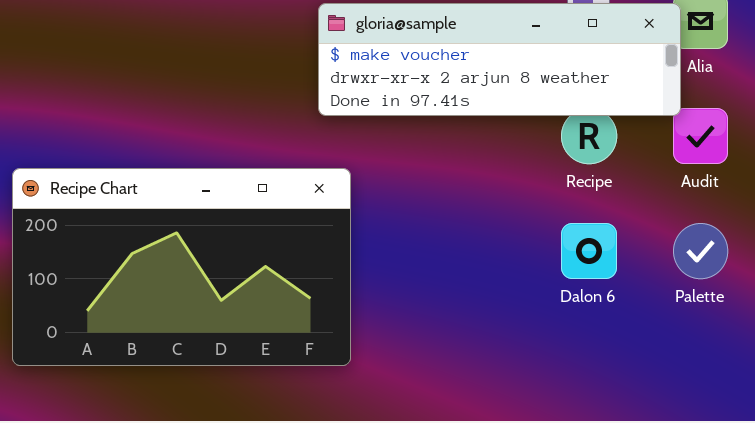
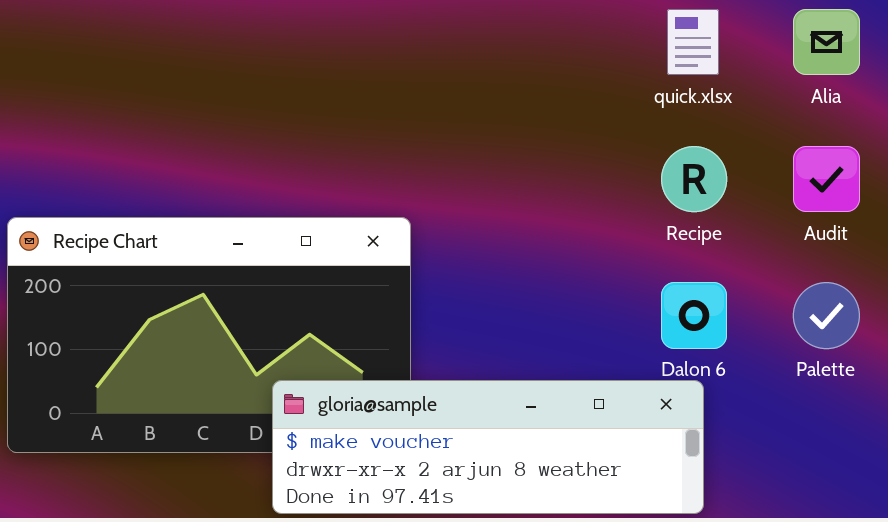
gloria@sample: [318,3,681,116] -> [272,380,704,514], moved

